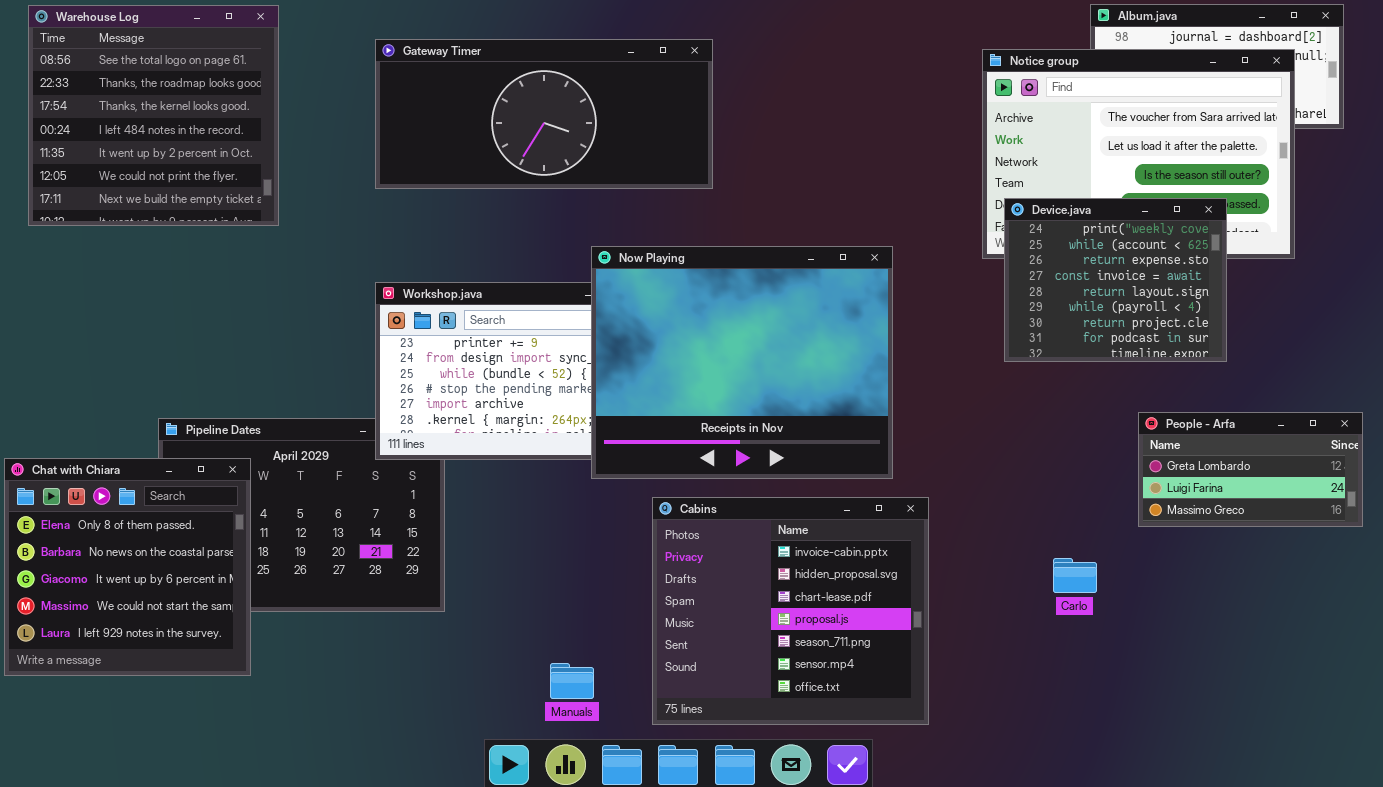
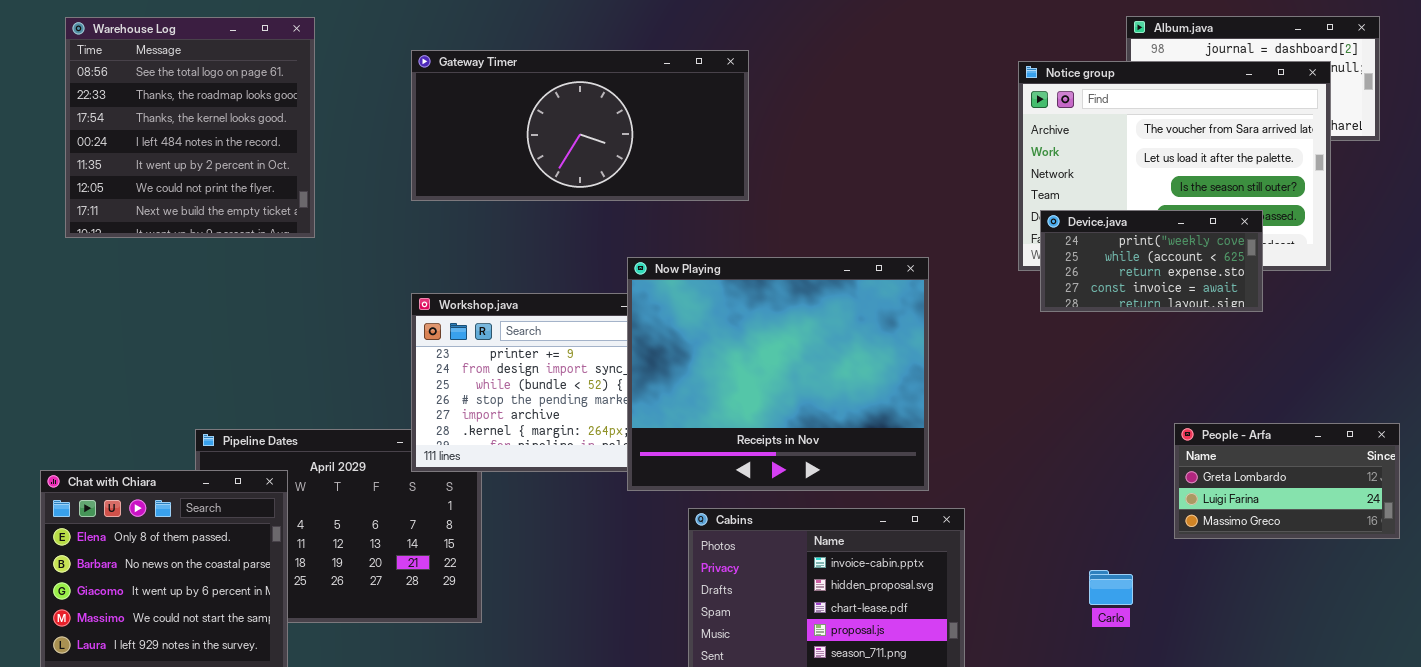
Device.java: [1004,198,1227,362] -> [1040,210,1263,312], resized

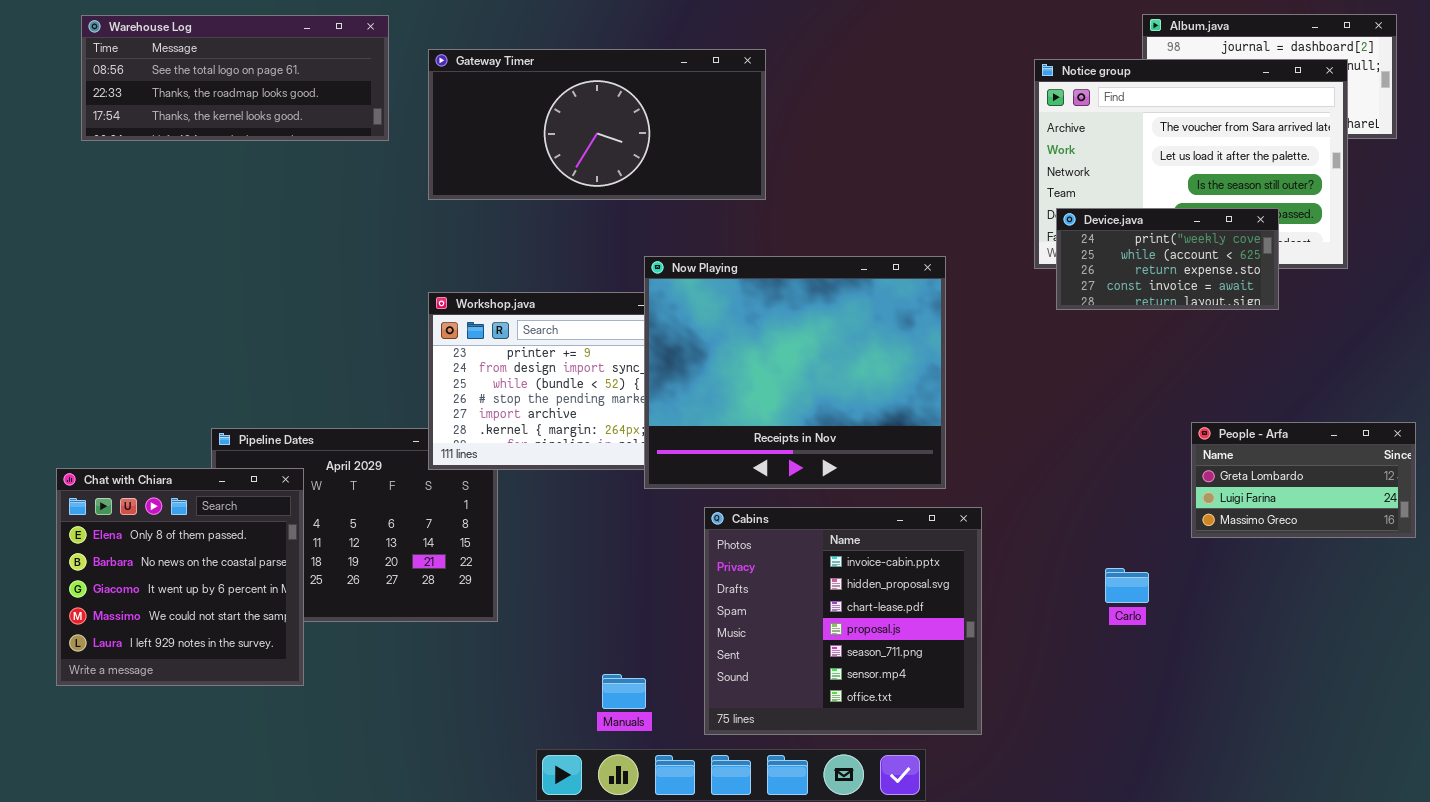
Warehouse Log: [65,17,315,238] -> [81,15,389,141], resized

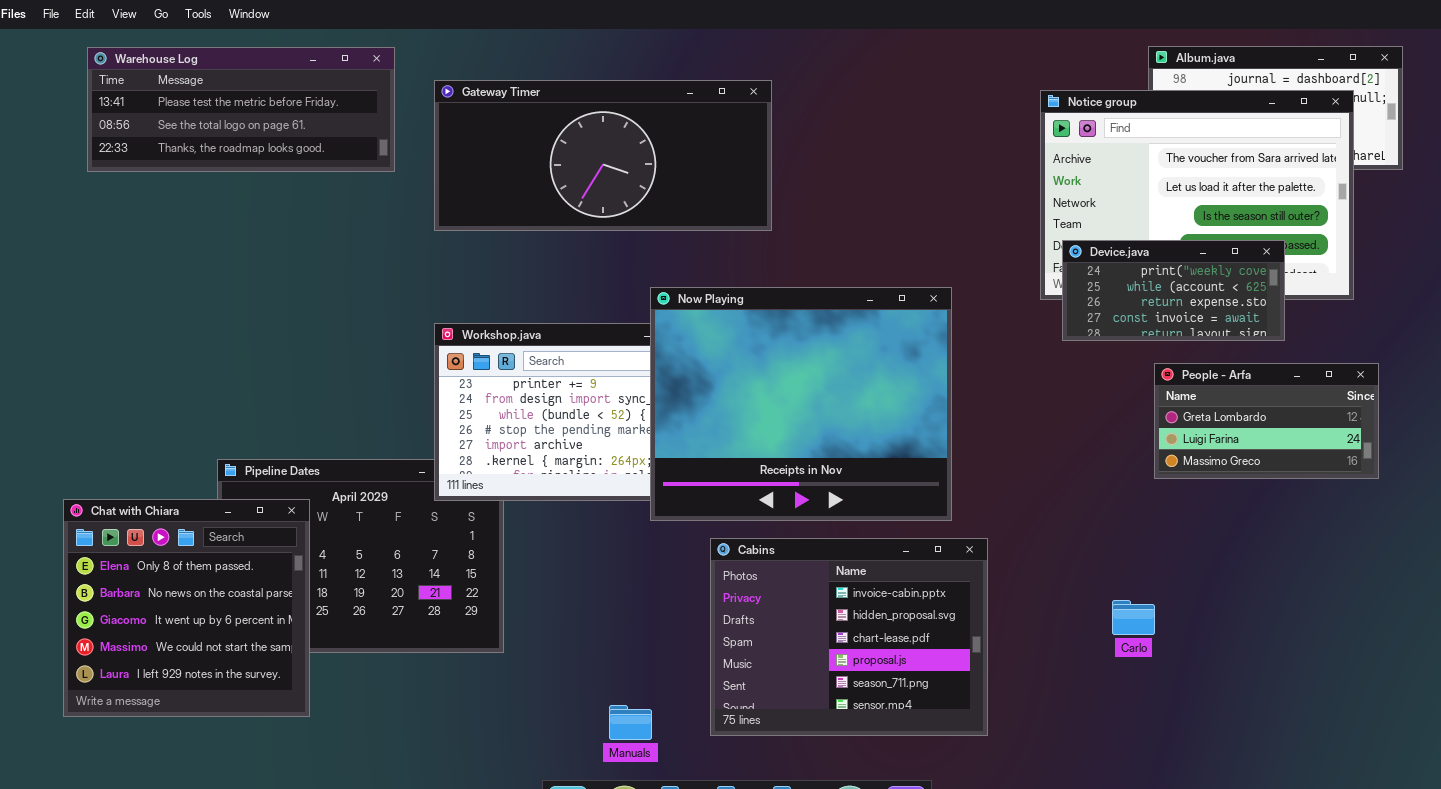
Warehouse Log: [81,15,389,141] -> [87,47,395,172], scrolled up 1 row
People - Arfa: [1191,422,1416,538] -> [1154,363,1379,479], moved
Cabins: [704,507,982,735] -> [710,538,988,736], resized

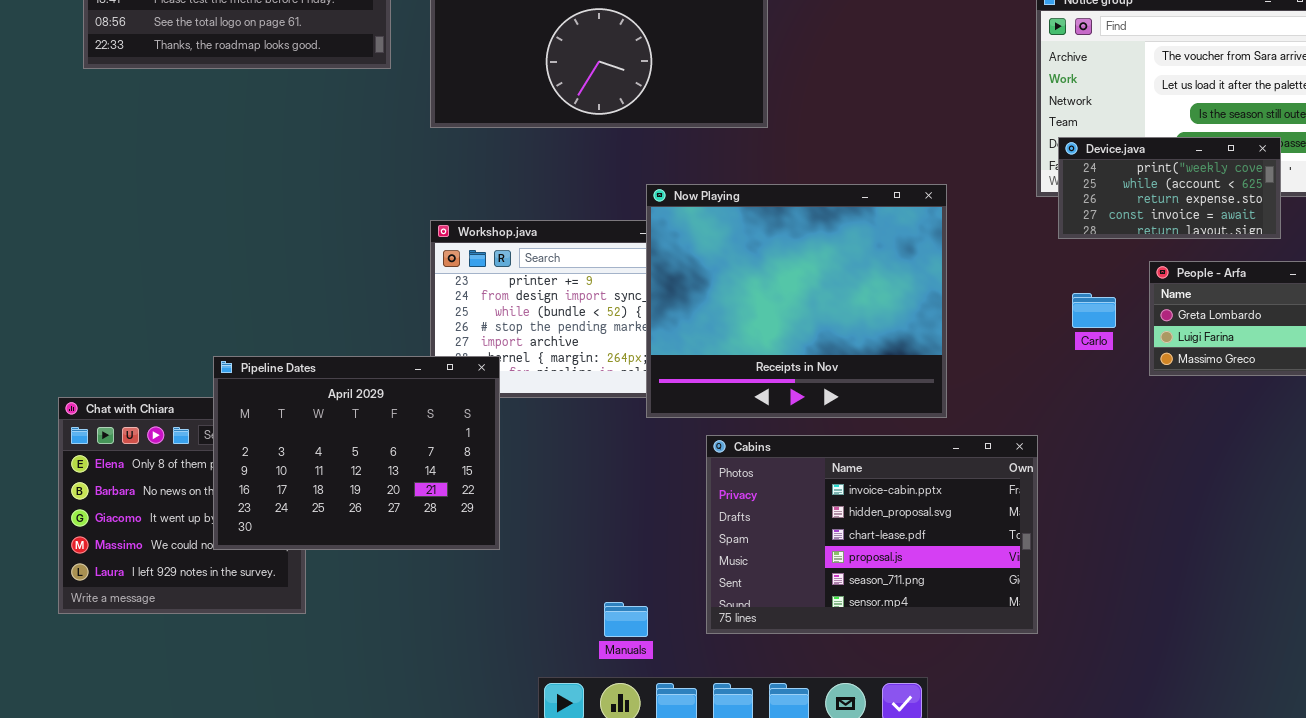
Pipeline Dates: [217,459,504,653] -> [213,356,500,550], raised
Cabins: [710,538,988,736] -> [706,435,1038,634], resized
Carlo: [1112,600,1155,635] -> [1072,293,1116,328], moved

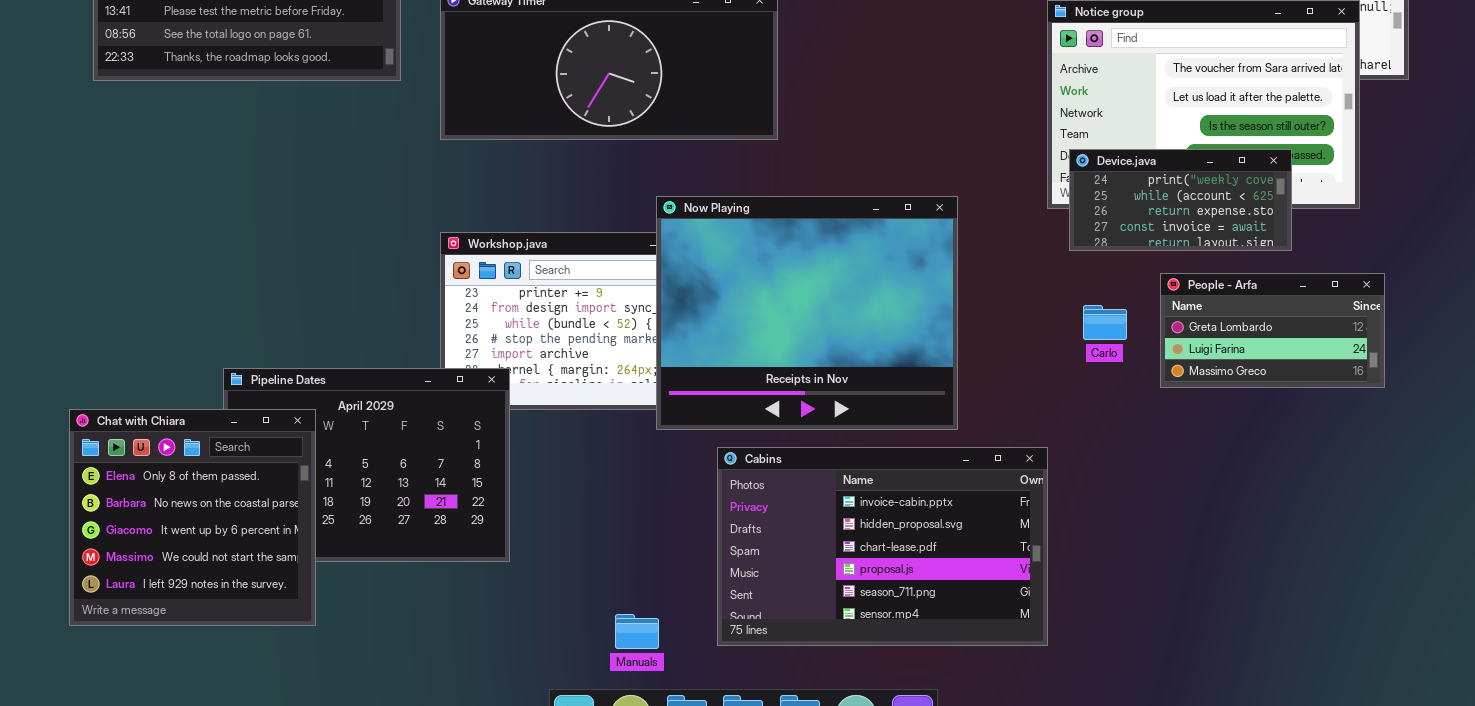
Chat with Chiara: [58,397,306,614] -> [69,409,316,626], raised

